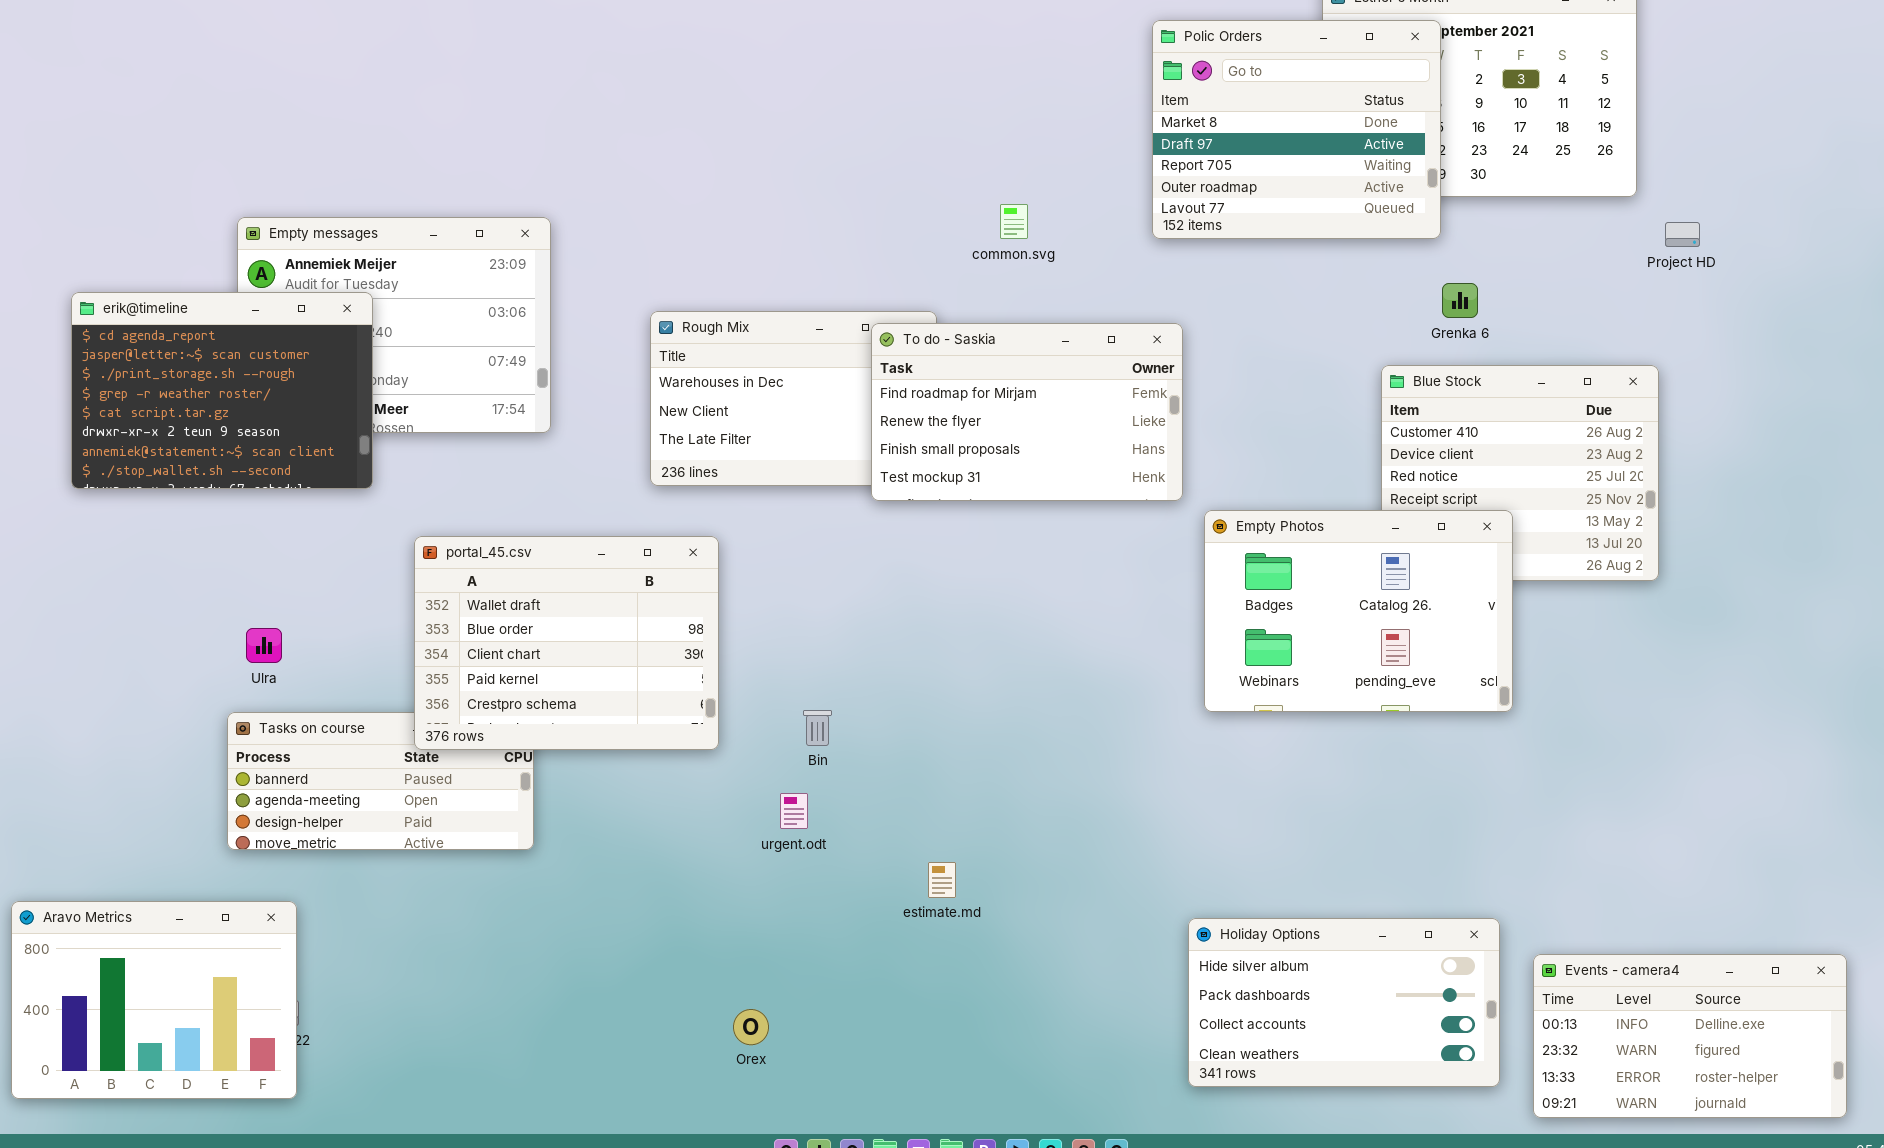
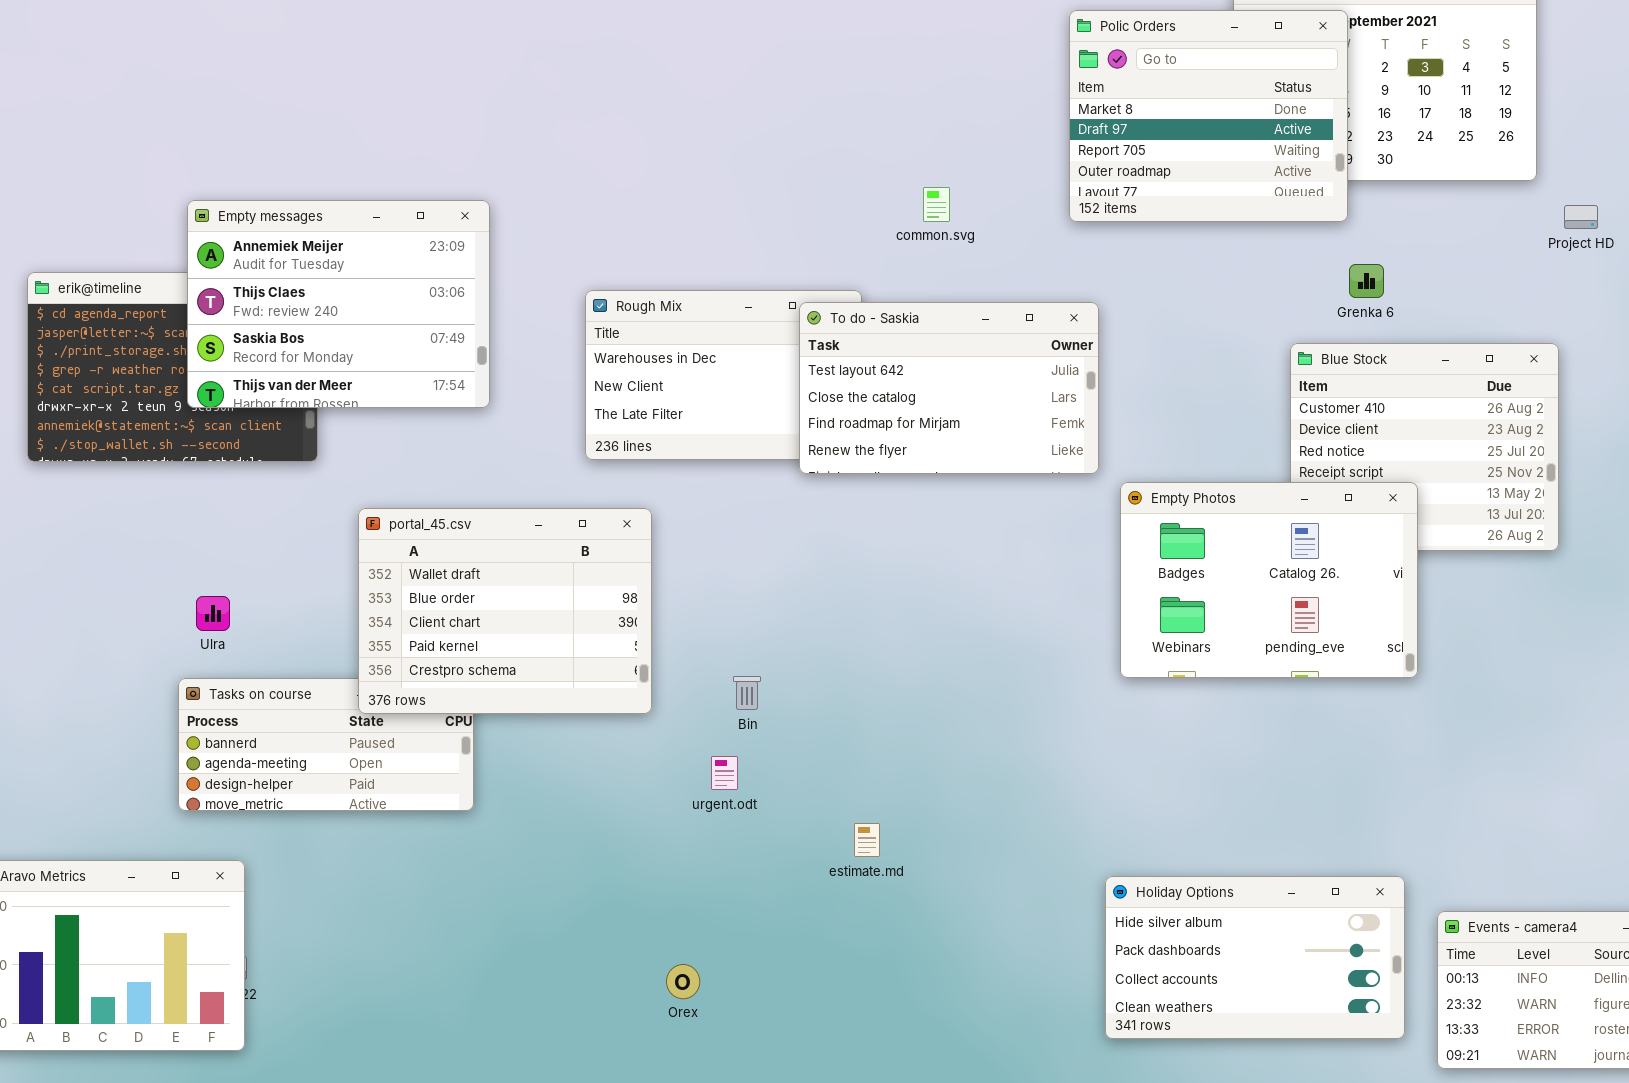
Empty messages: [237,217,551,433] -> [187,200,490,408], raised
To do - Saskia: [871,323,1183,501] -> [799,302,1099,474], scrolled up 2 rows

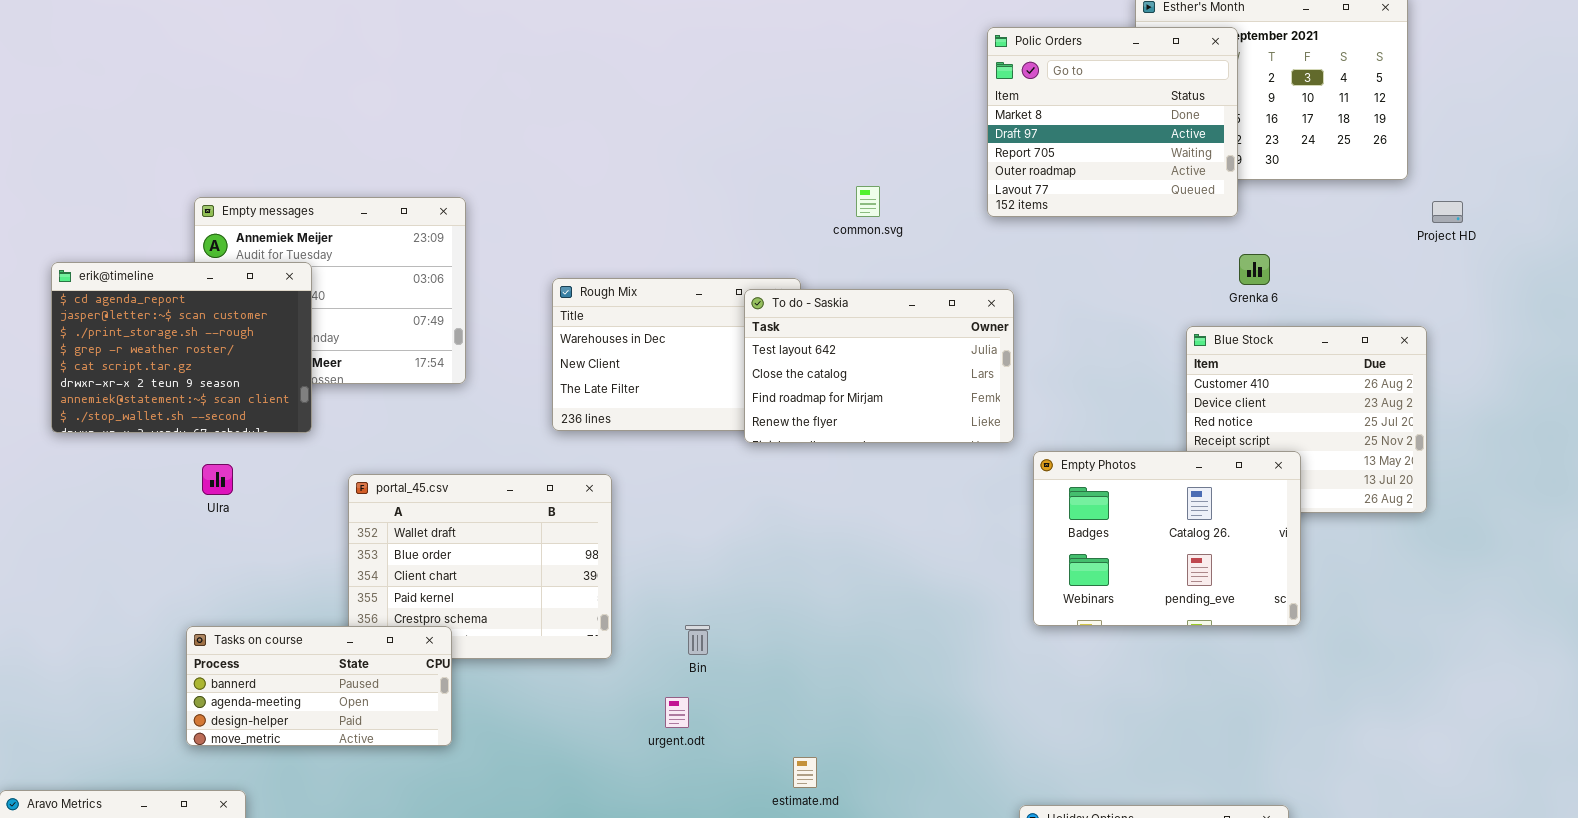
erik@timeline: [27,272,318,462] -> [51,262,312,433], raised
Ulra: [196,596,230,631] -> [202,464,233,495], moved
Tasks on course: [178,678,474,811] -> [186,626,452,746], raised

